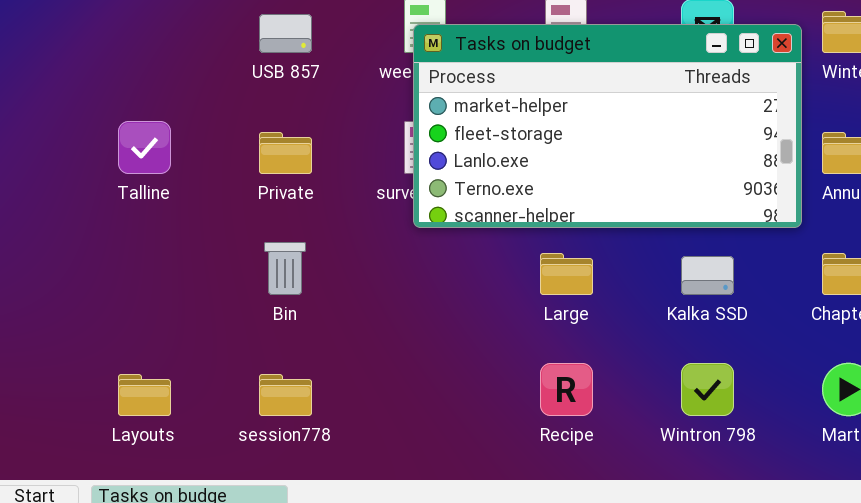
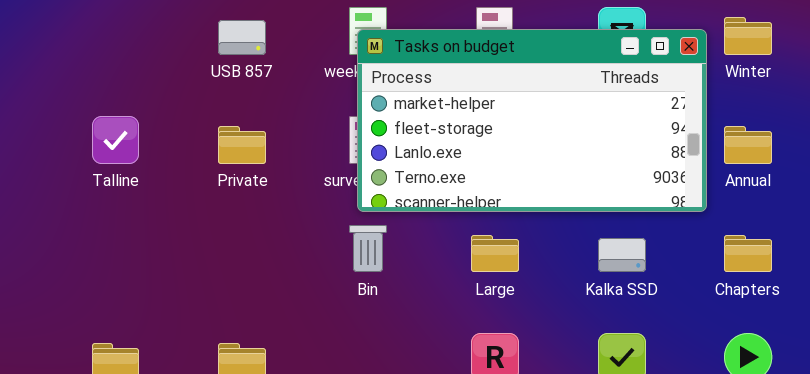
Bin: [264,242,306,295] -> [349,225,387,272], moved

